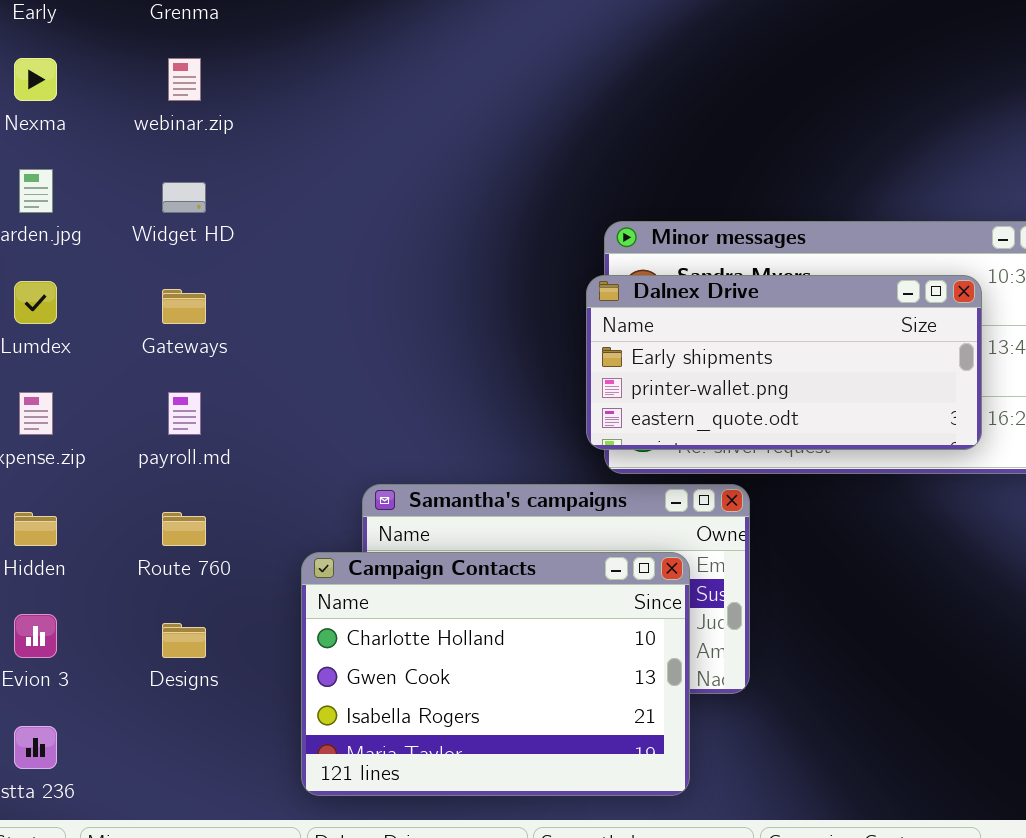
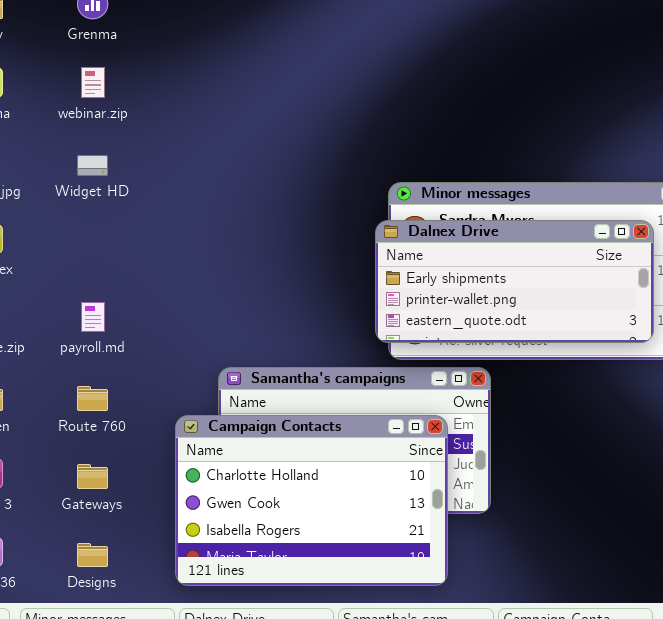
Gateways: [162,289,206,324] -> [77,464,108,489], moved
Designs: [162,623,206,658] -> [77,543,108,567], moved

